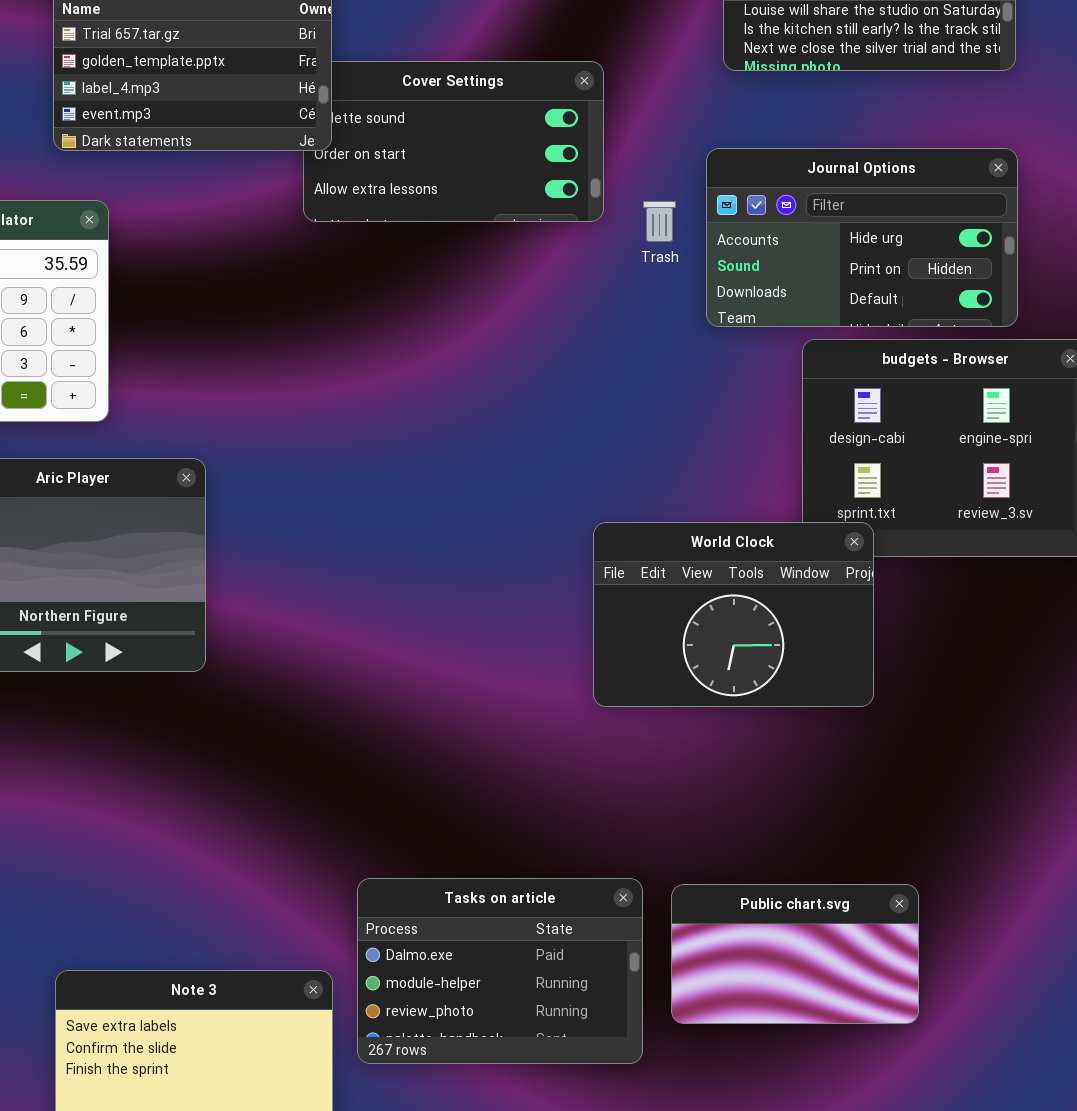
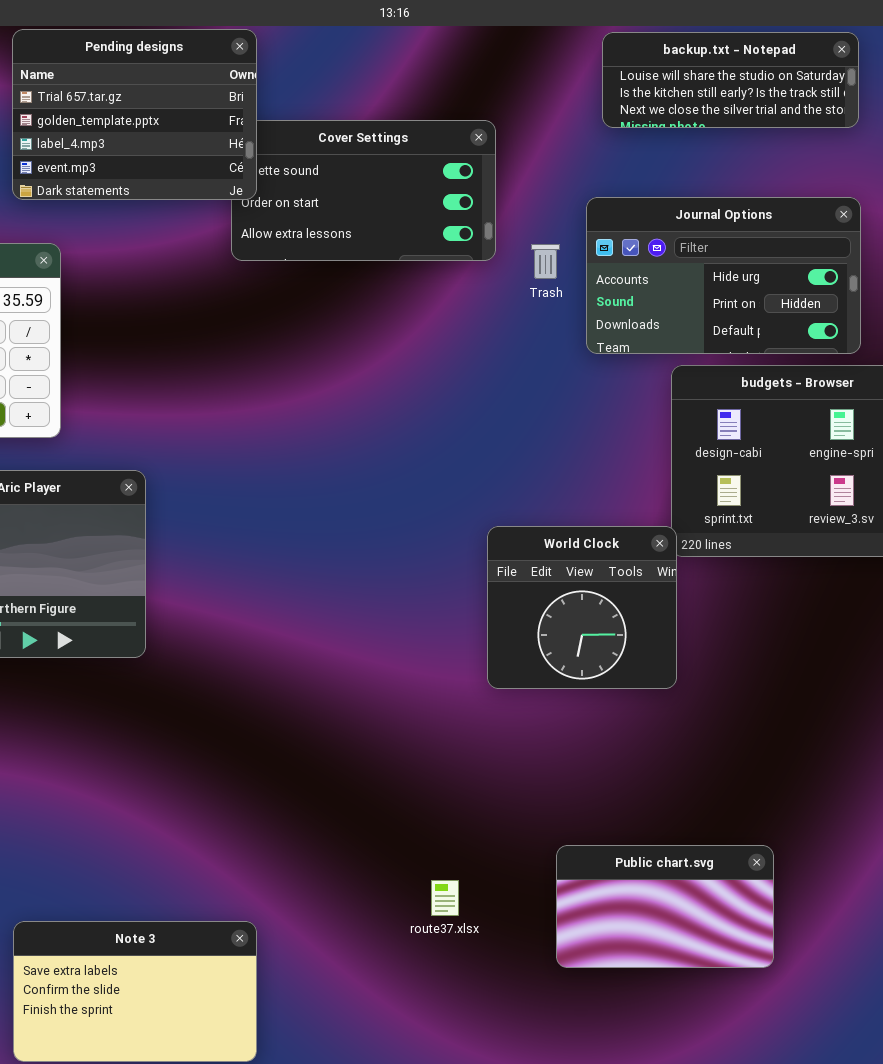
World Clock: [593,522,874,707] -> [487,526,677,689], resized
Tasks on article: [357,878,643,1064] -> none, closed

